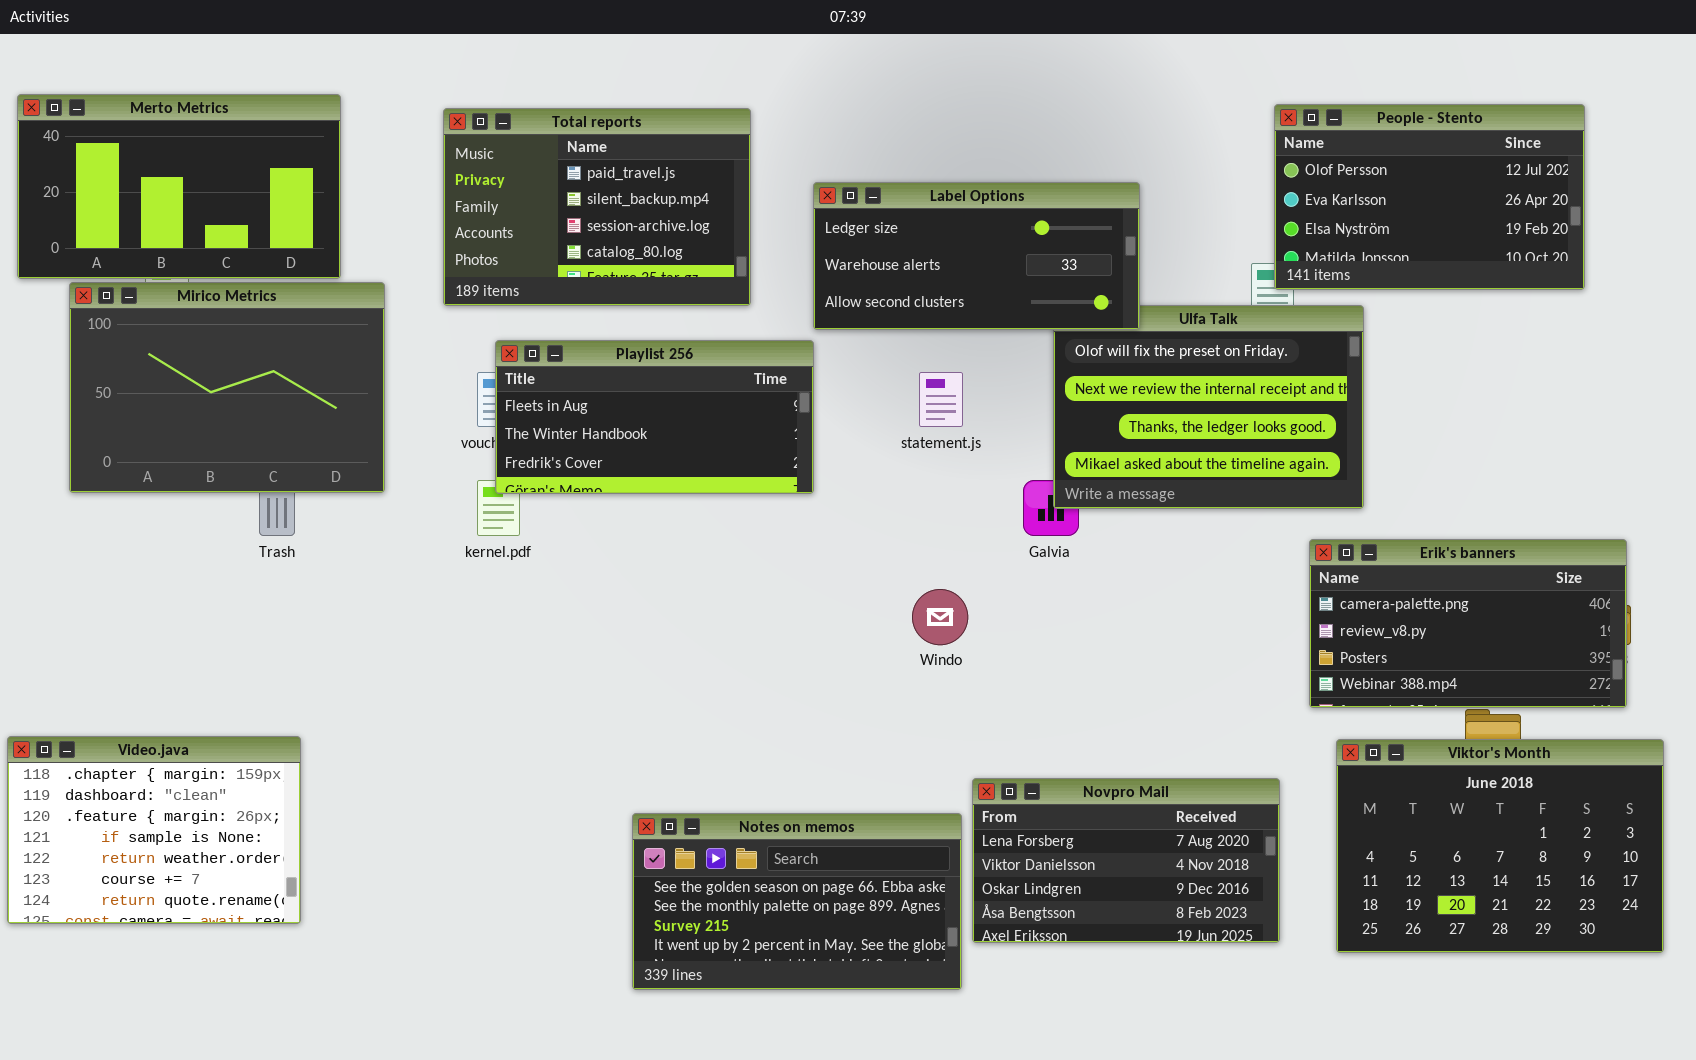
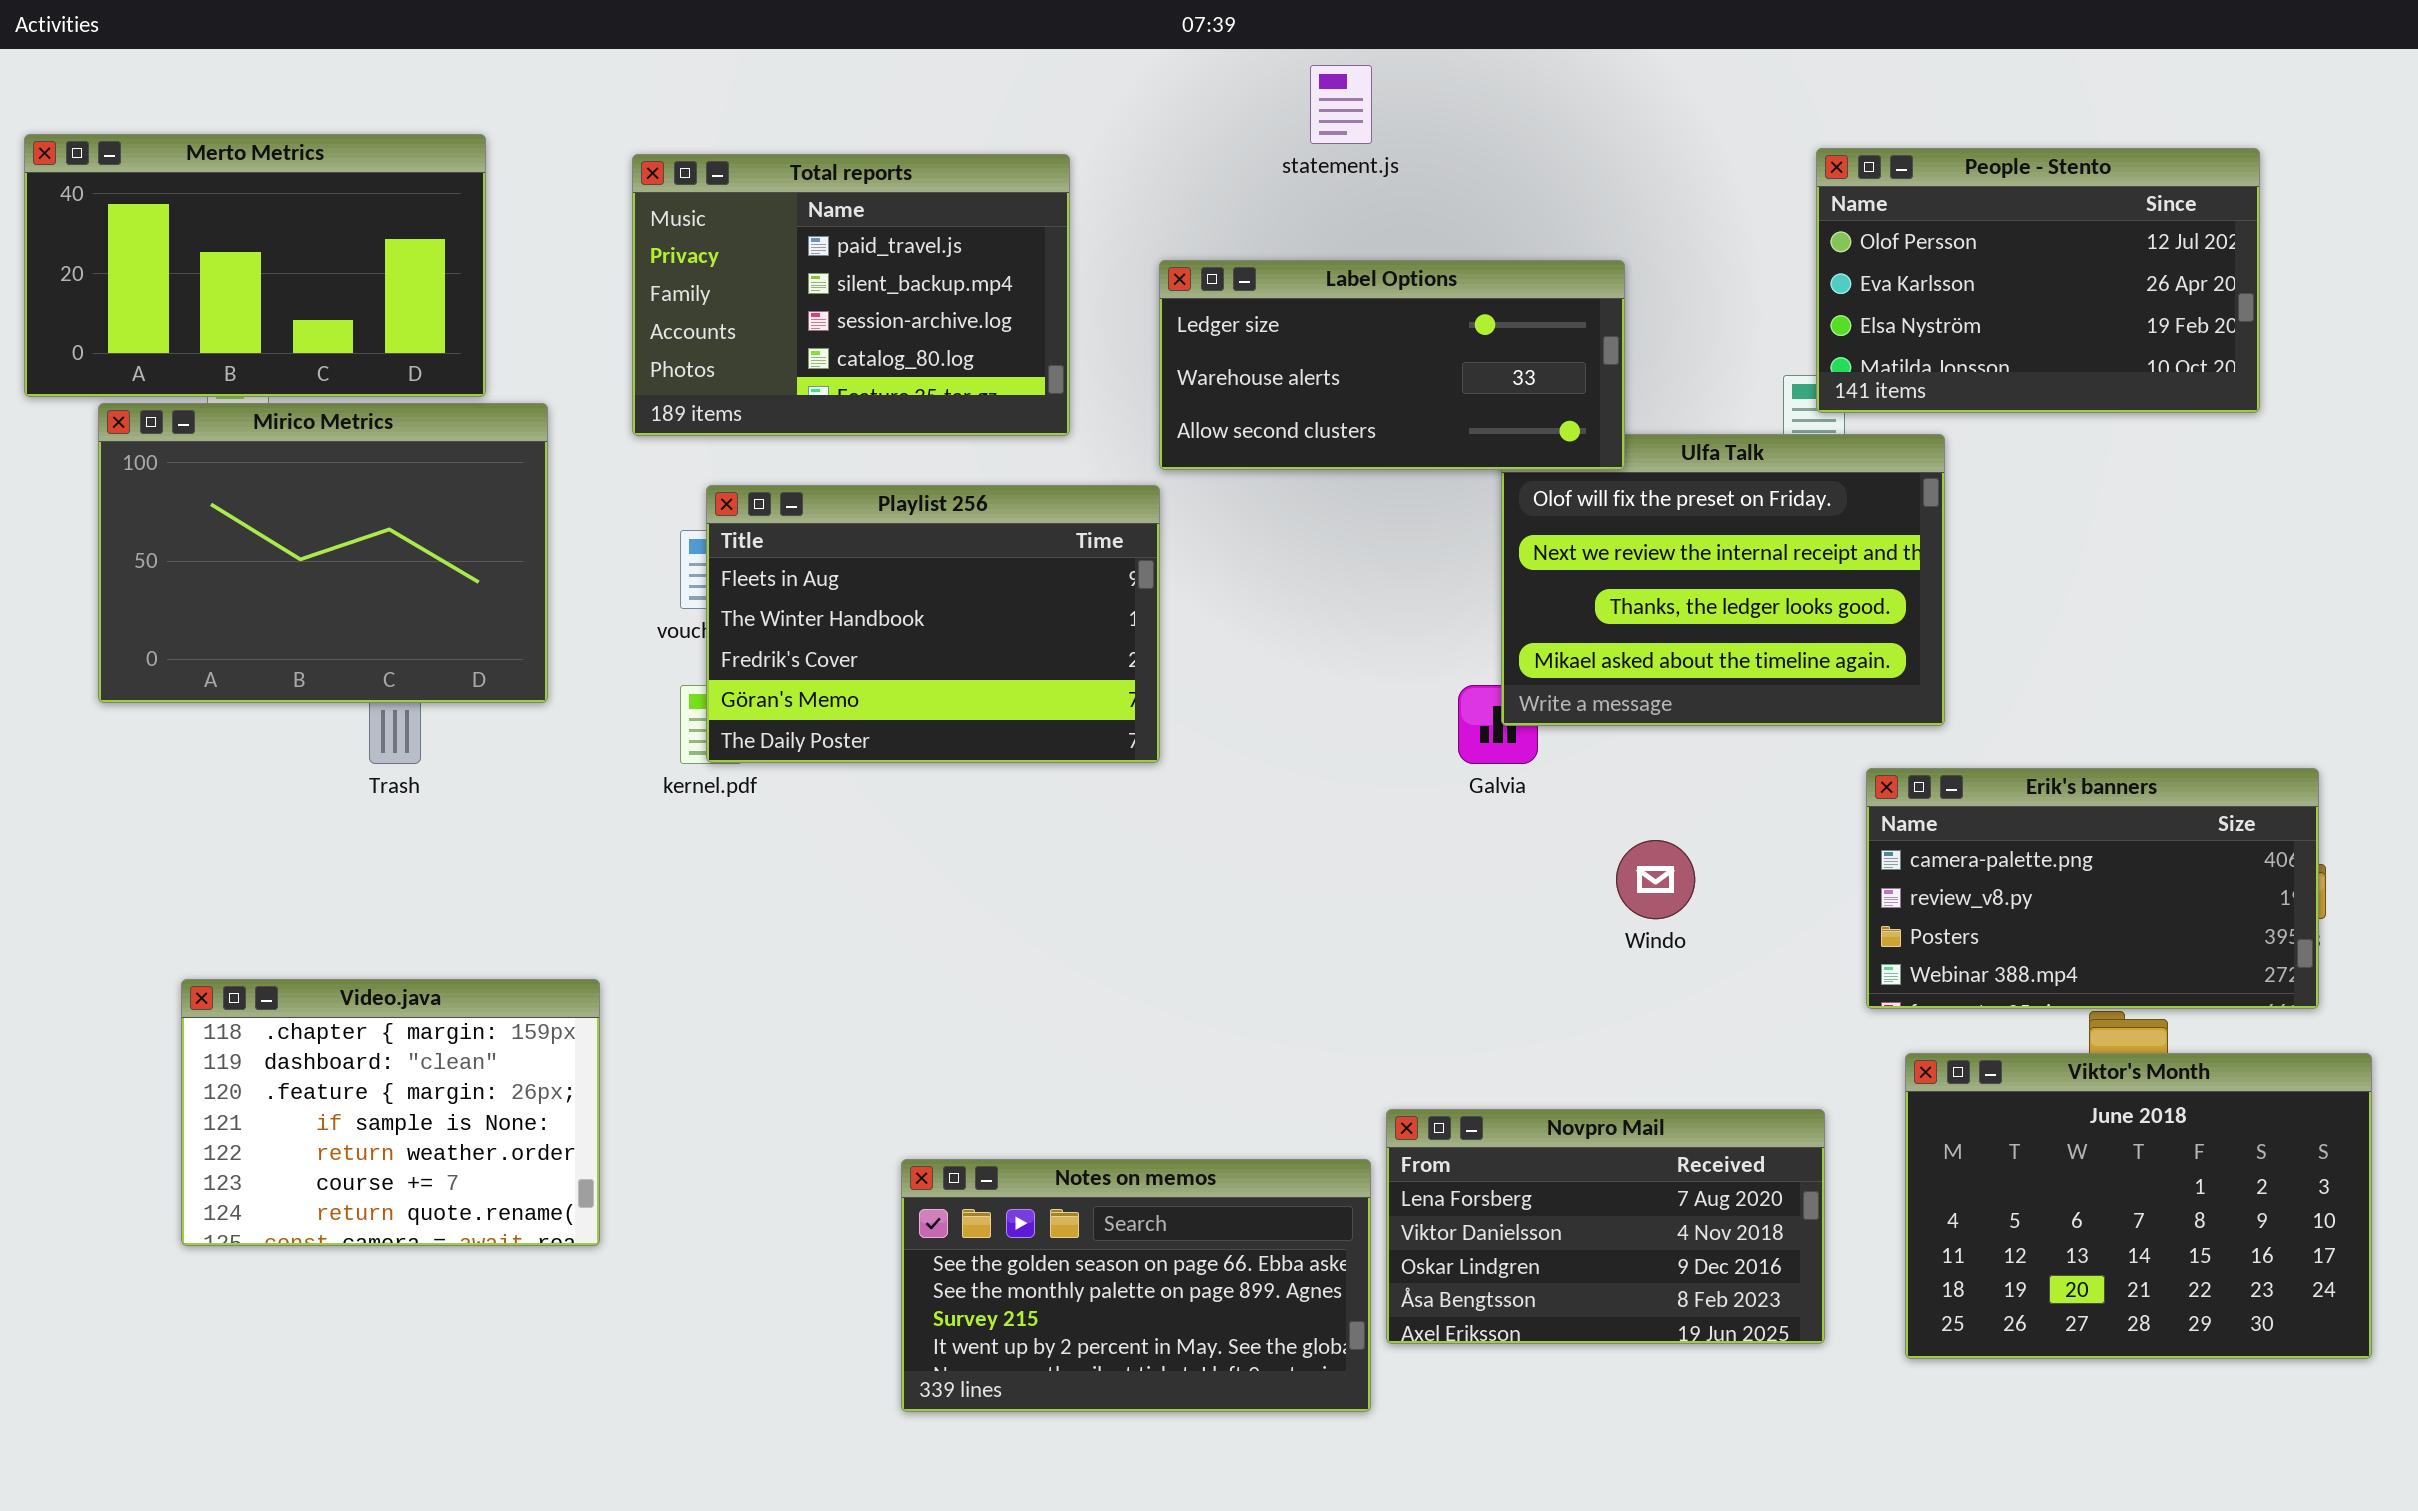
Playlist 256: [495,340,814,494] -> [706,485,1160,763], resized
statement.js: [919,372,963,427] -> [1310,65,1372,144], moved
Windo: [912,589,968,645] -> [1616,840,1695,919], moved
Video.java: [7,736,301,924] -> [181,979,600,1246], moved

